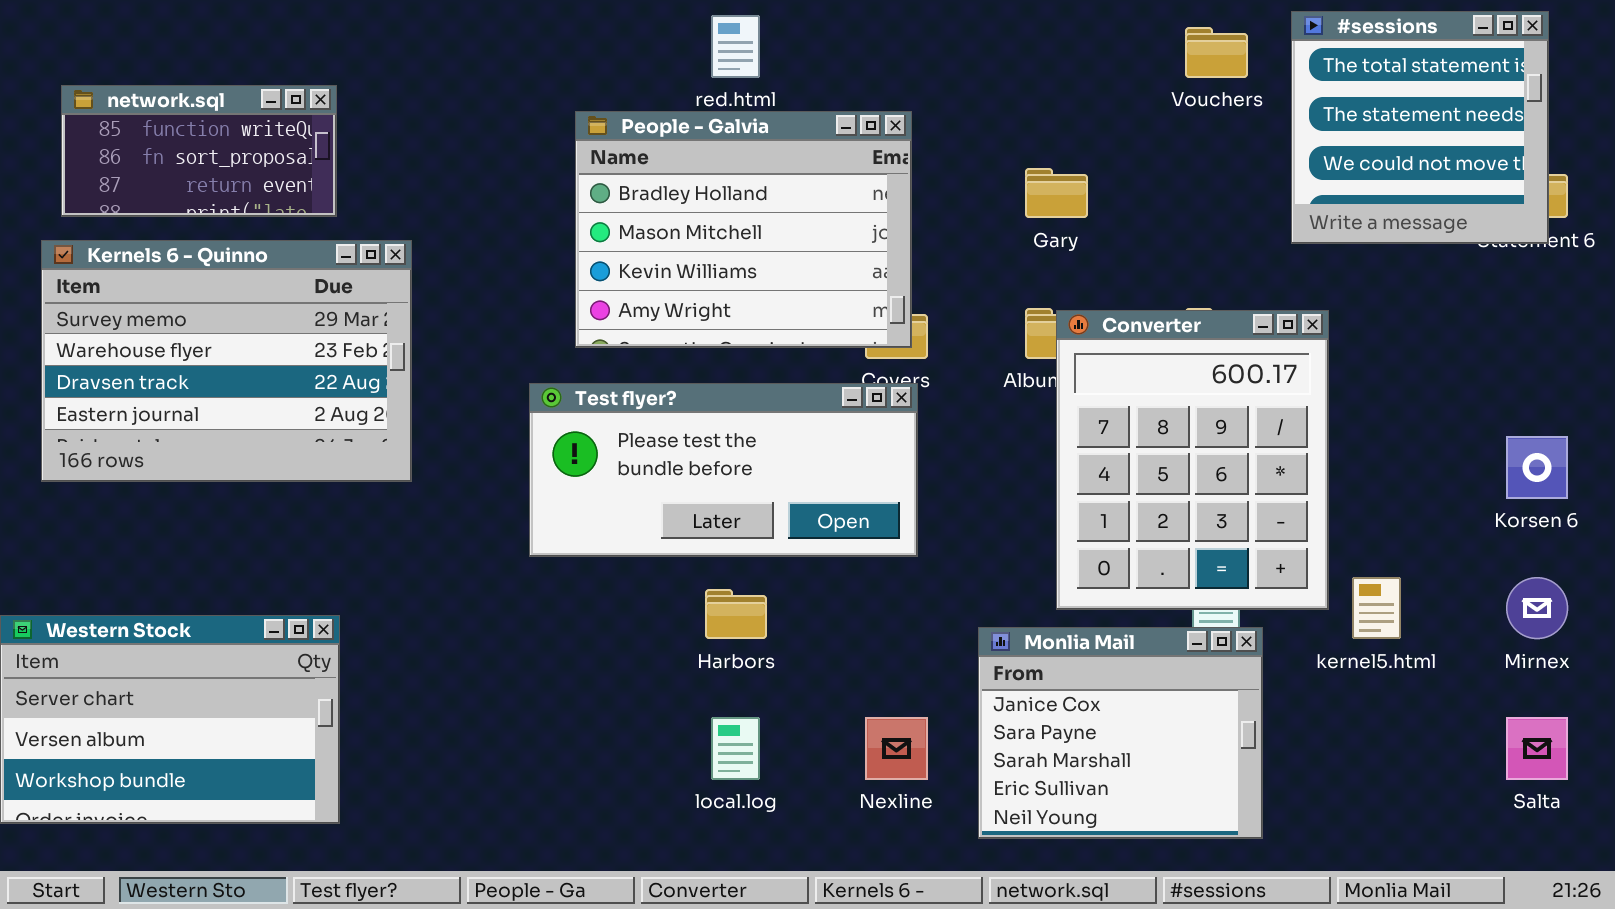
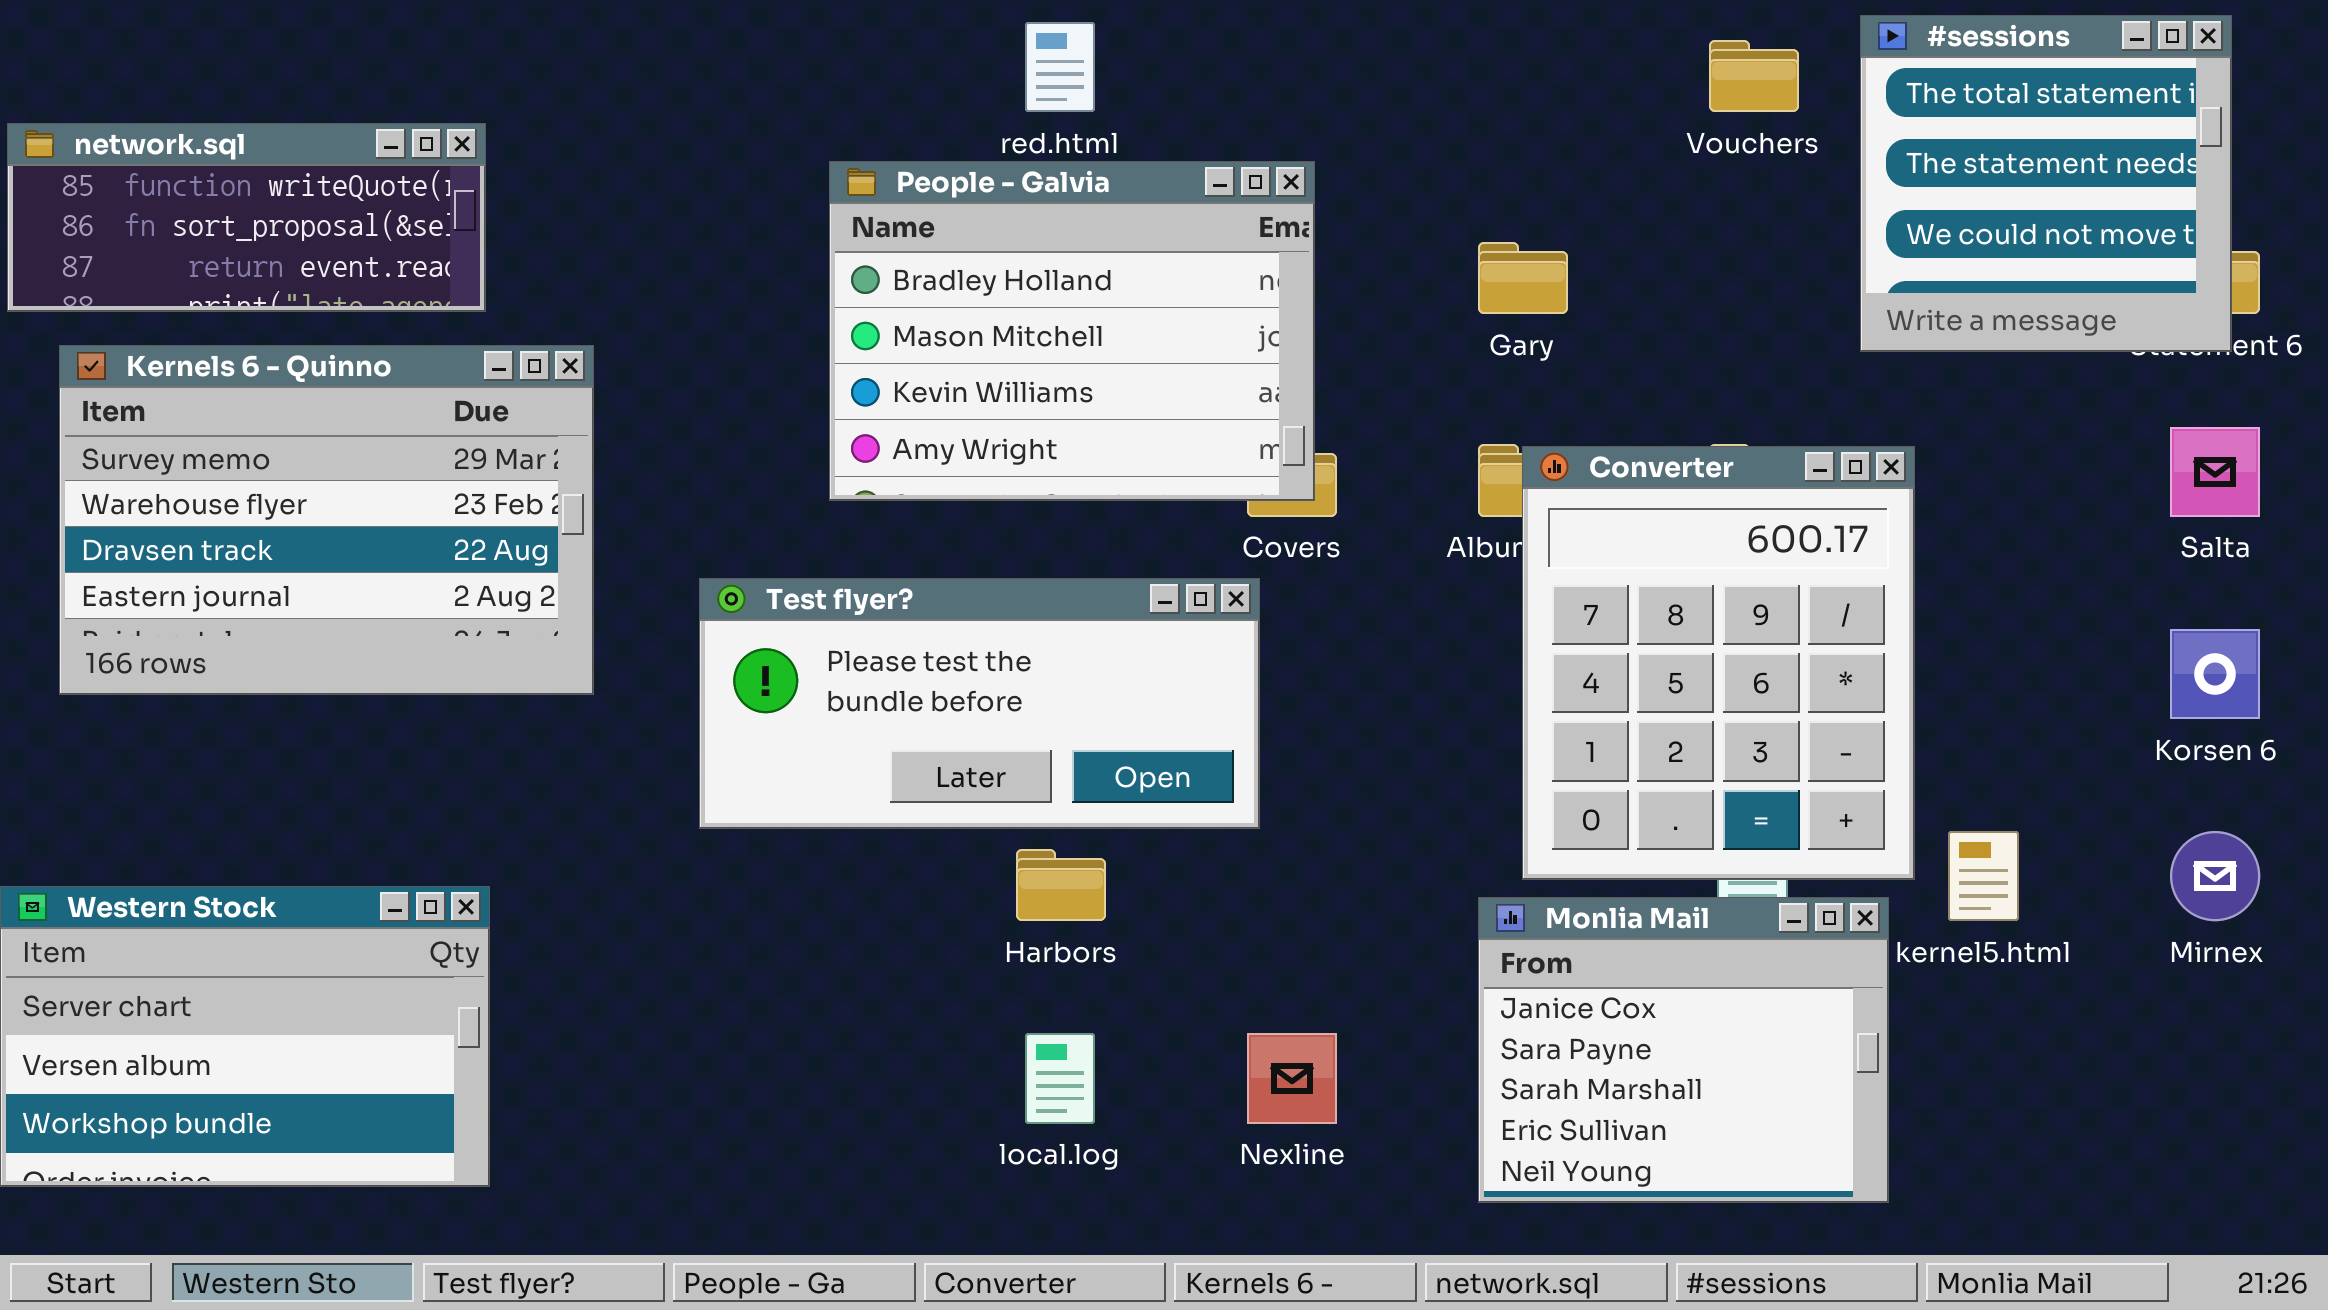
network.sql: [61,85,337,217] -> [7,123,486,312], resized
Test flyer?: [529,383,918,557] -> [699,578,1260,829], moved
Monlia Mail: [978,627,1263,839] -> [1478,897,1889,1203], moved
Salta: [1506,717,1568,780] -> [2170,427,2260,517], moved

